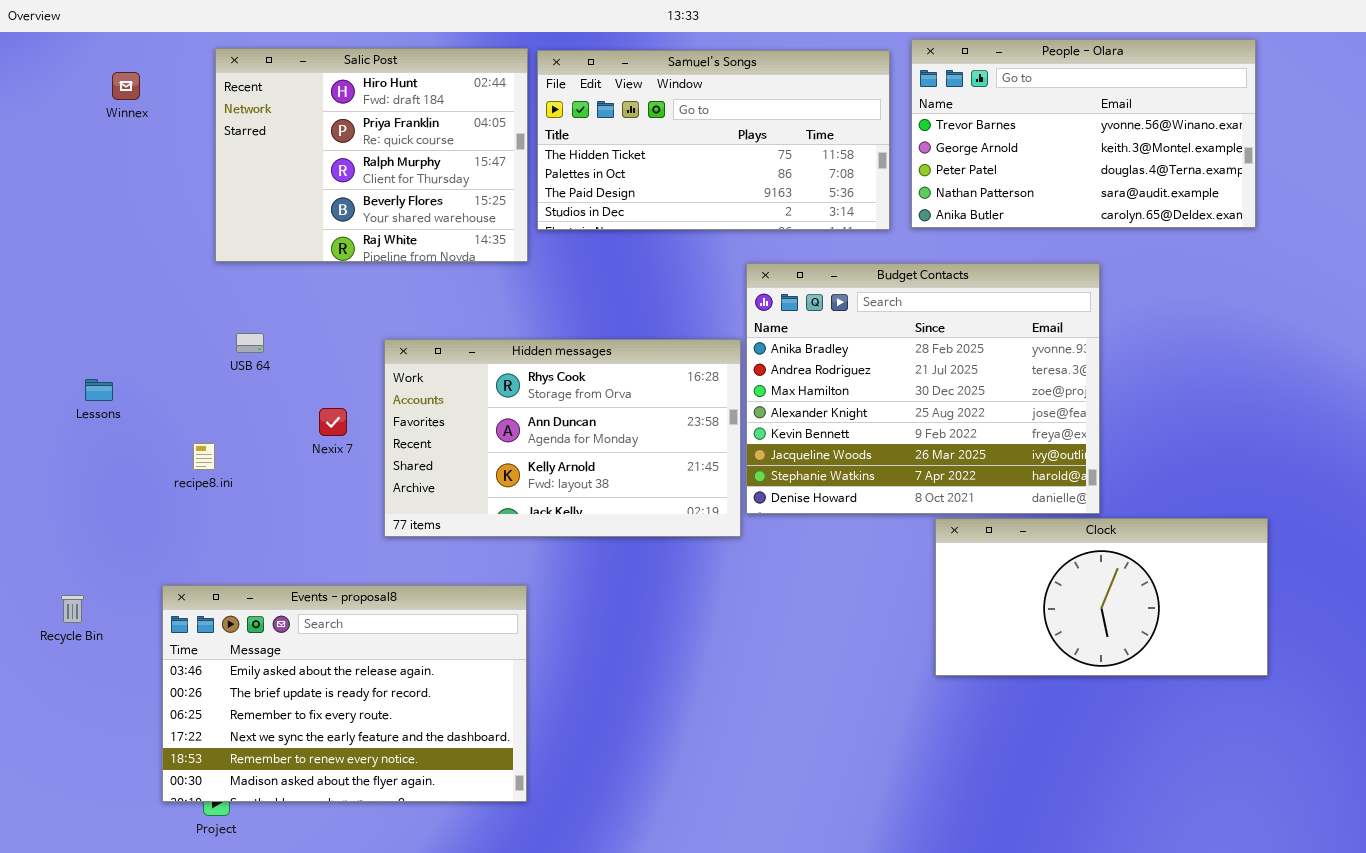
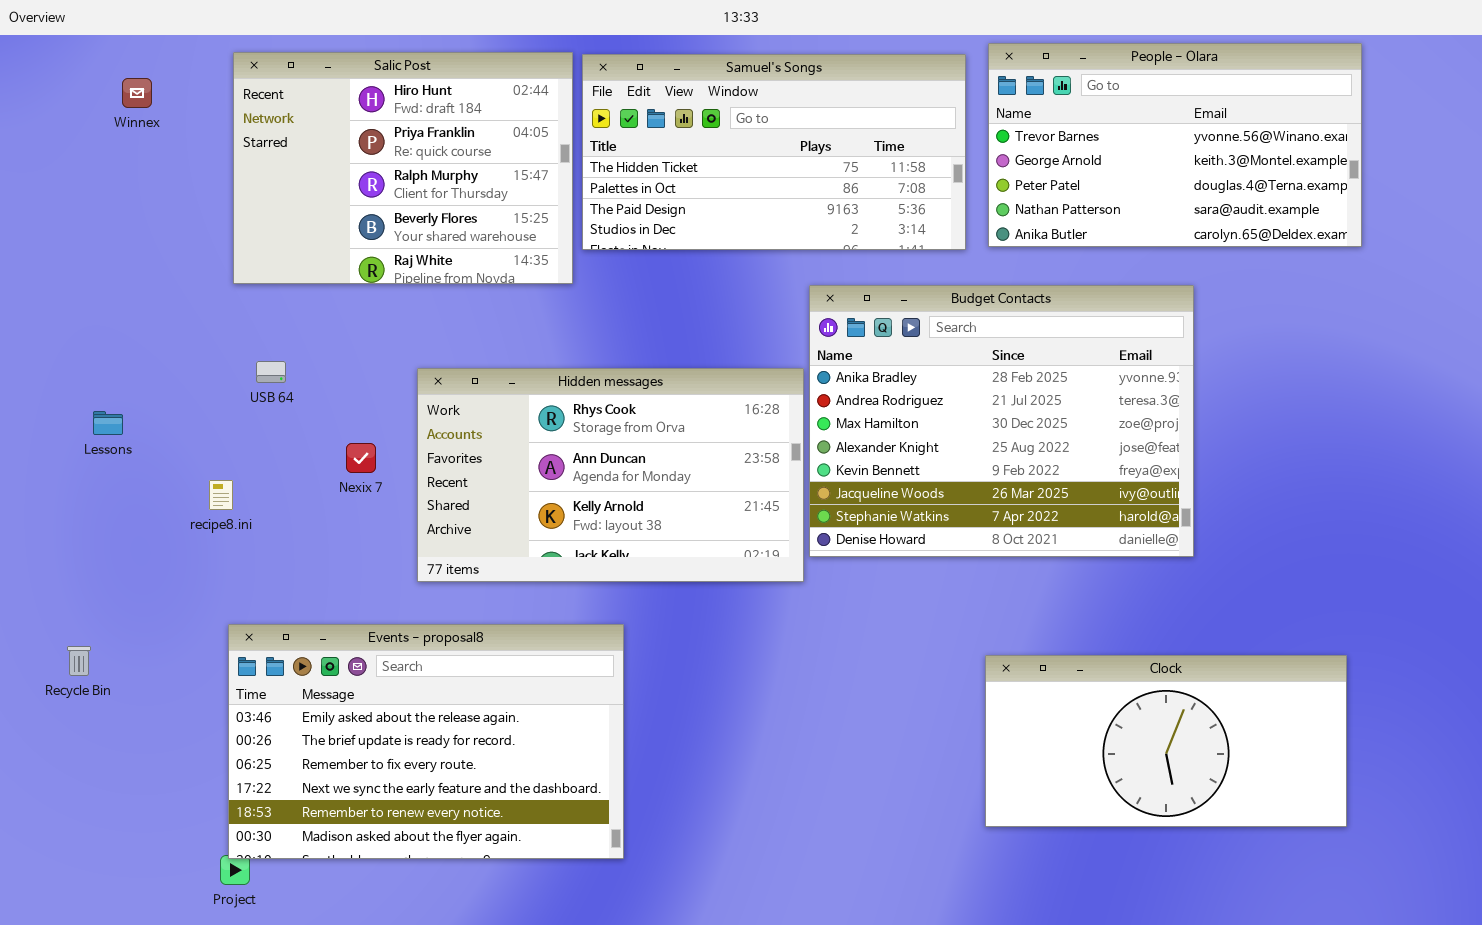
Clock: [935,518,1268,676] -> [985,655,1347,827], moved
Events - proposal8: [162,585,527,802] -> [228,624,624,859], moved

